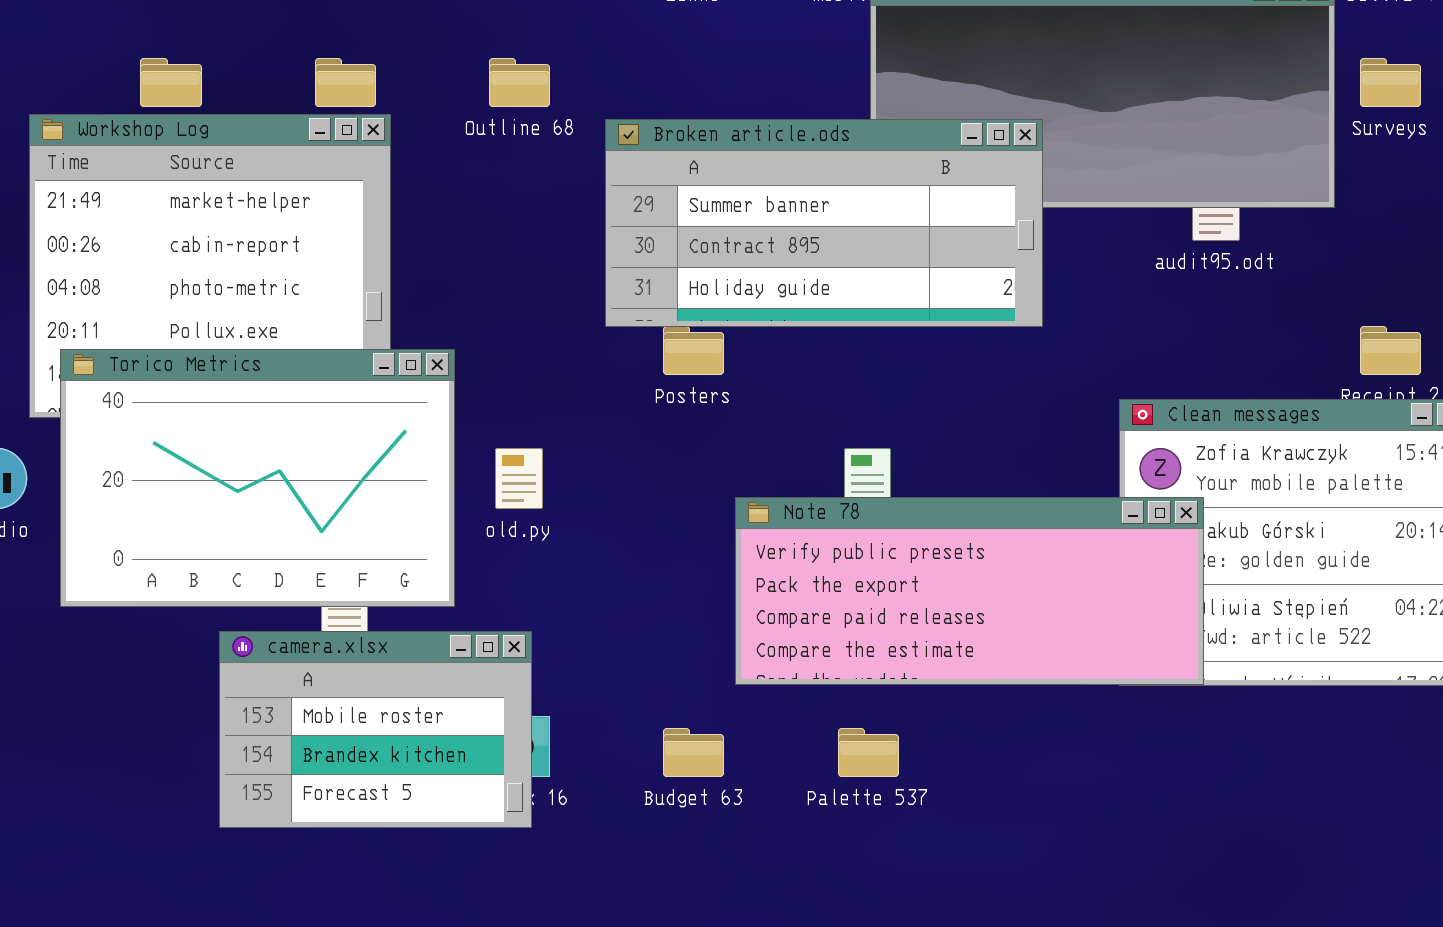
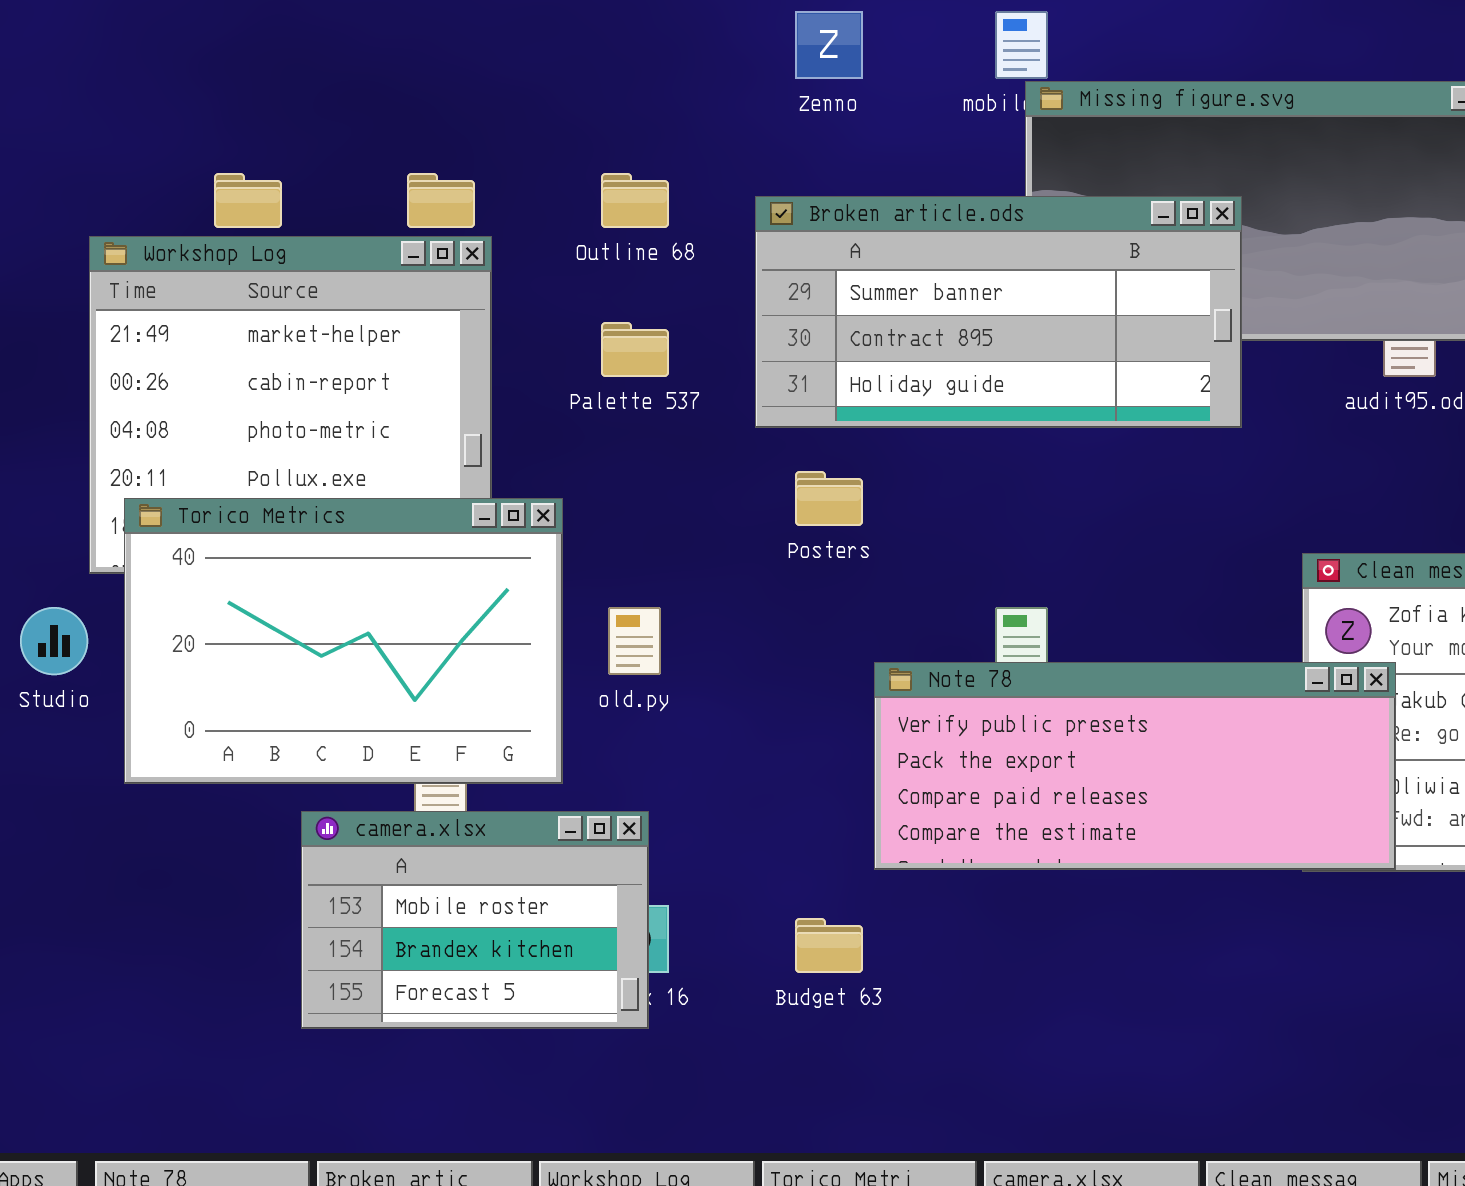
Broken article.ods: [605,119,1043,327] -> [755,196,1242,428], moved
Palette 537: [838,728,899,777] -> [601,322,669,377], moved

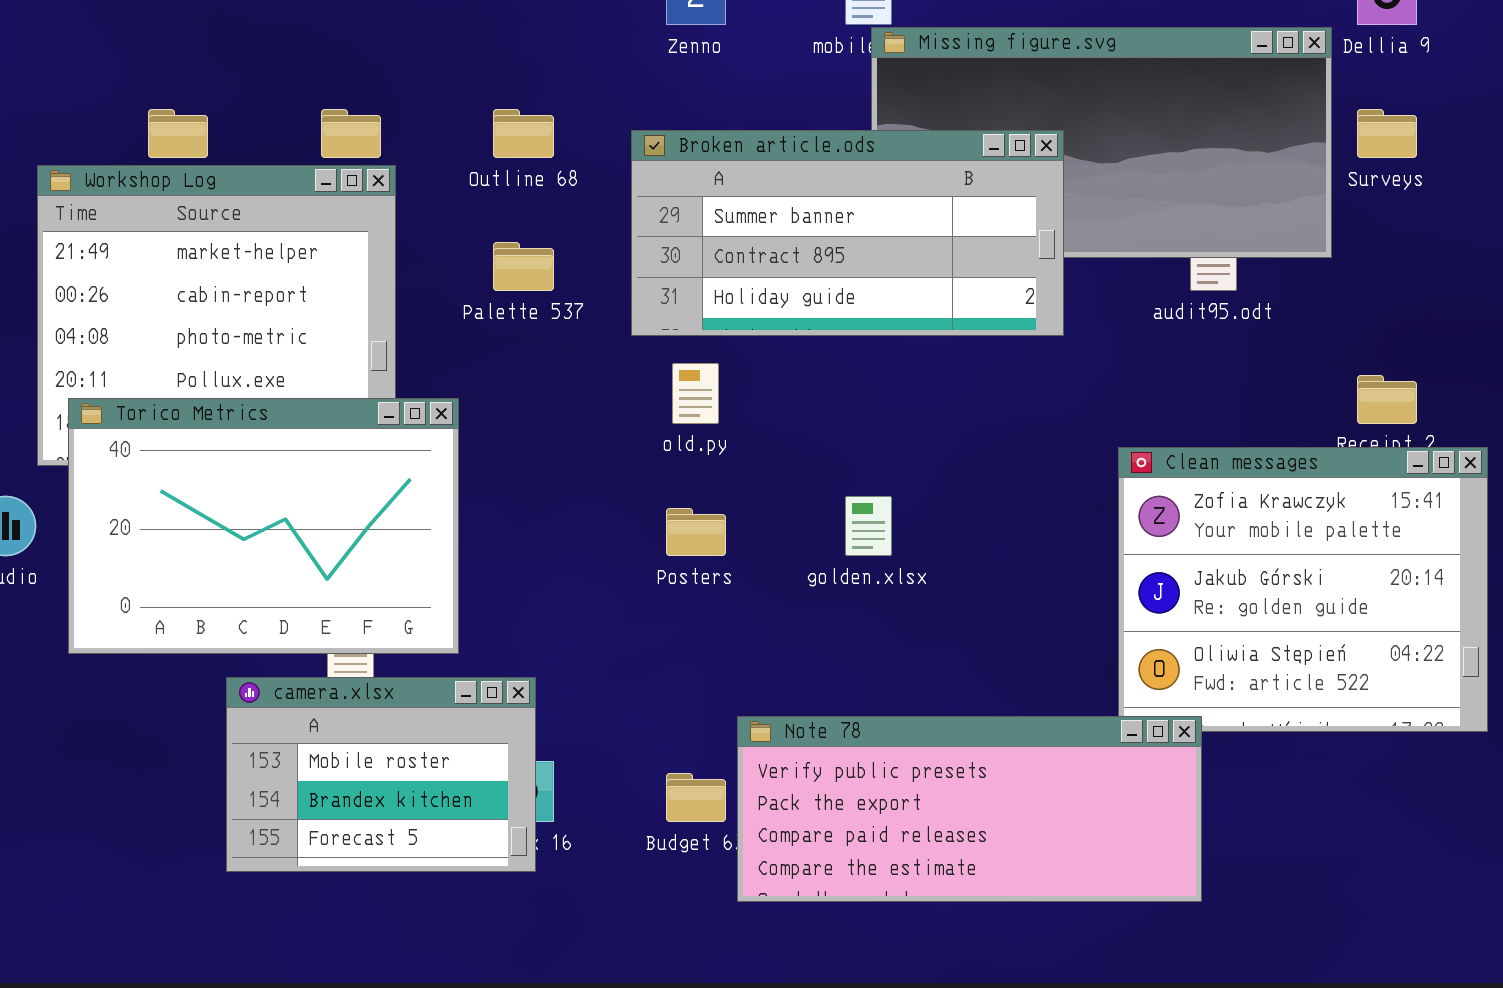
Posters: [795,471,863,526] -> [666,508,726,556], moved
old.py: [608,607,661,675] -> [672,363,719,424], moved
Note 78: [874,662,1396,870] -> [737,716,1202,902], moved

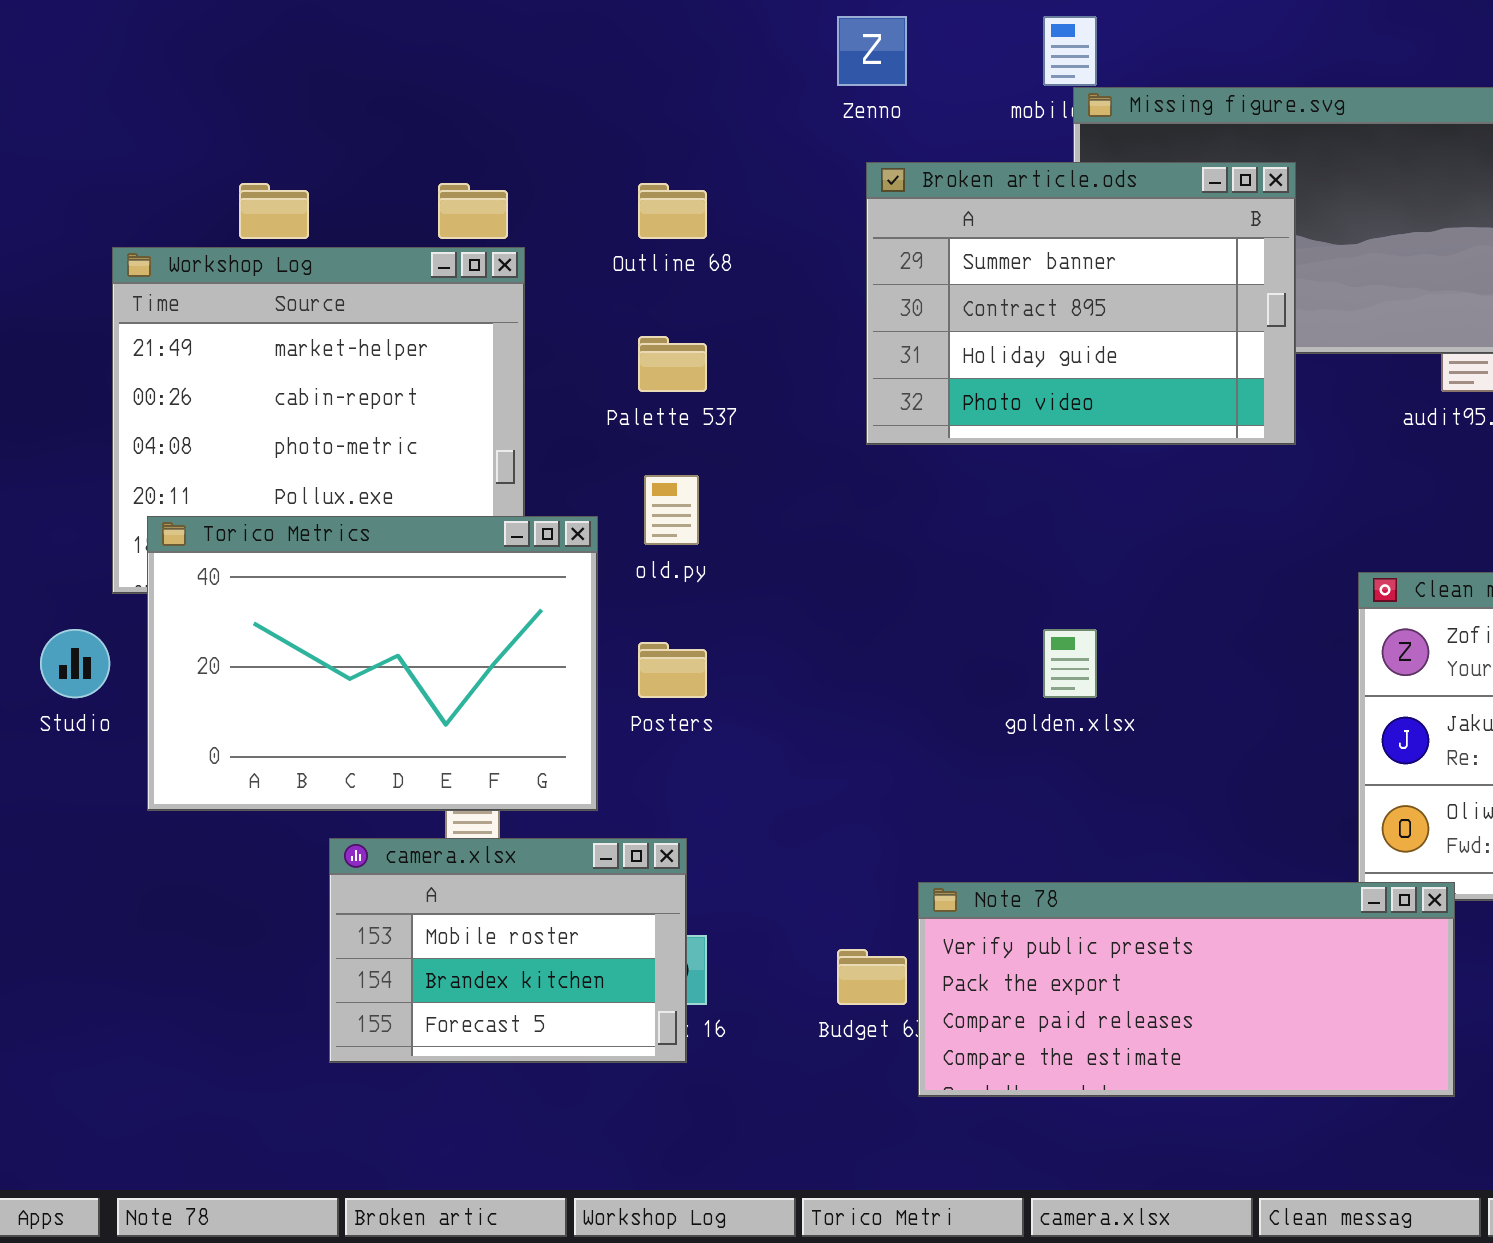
Broken article.ods: [631,130,1064,336] -> [866,162,1296,445], resized
old.py: [672,363,719,424] -> [644,475,699,545], moved
Posters: [666,508,726,556] -> [638,642,707,698], moved

